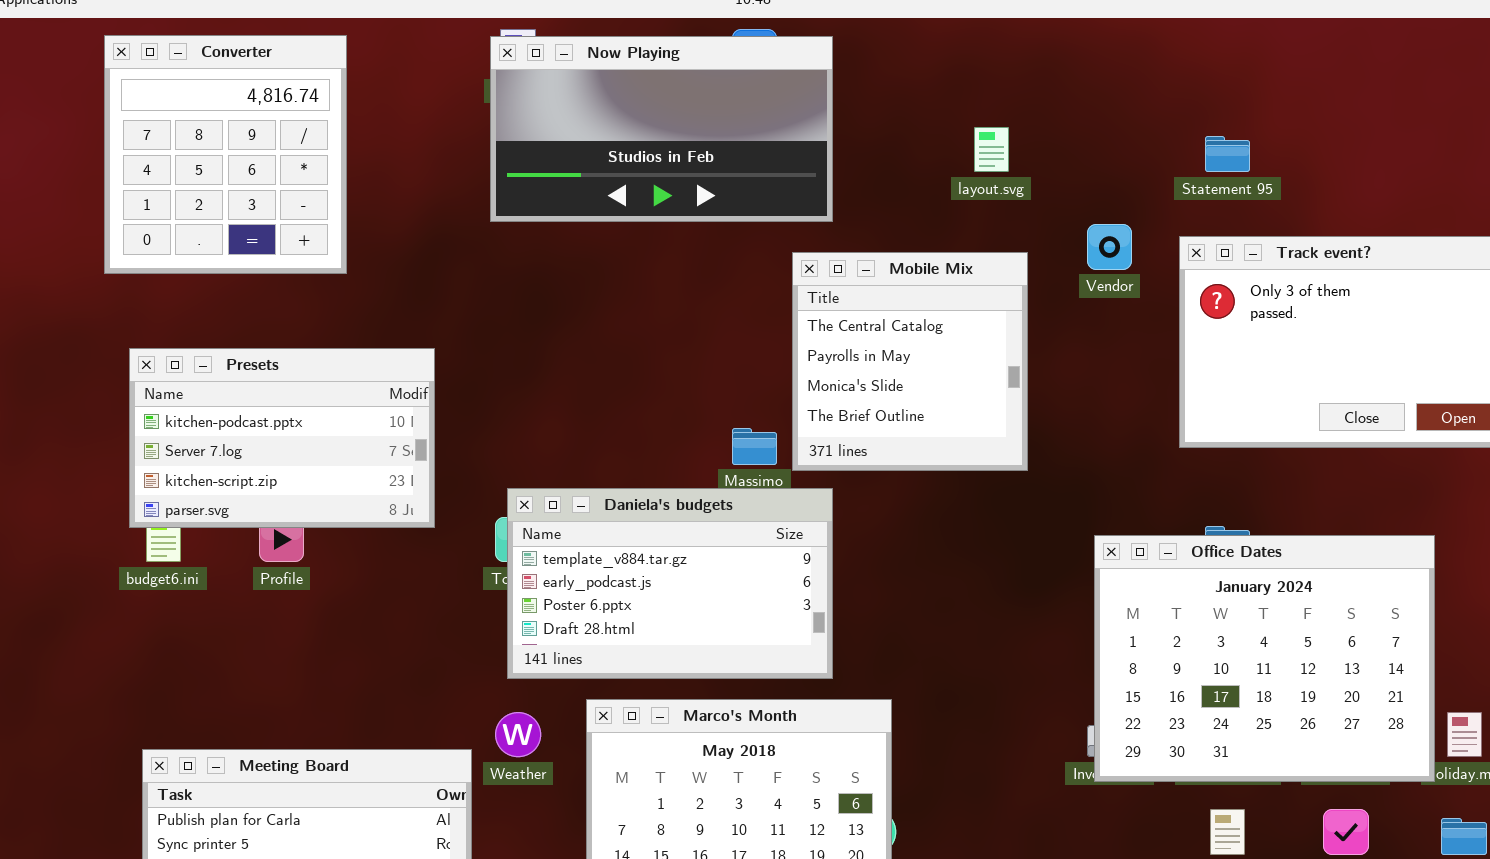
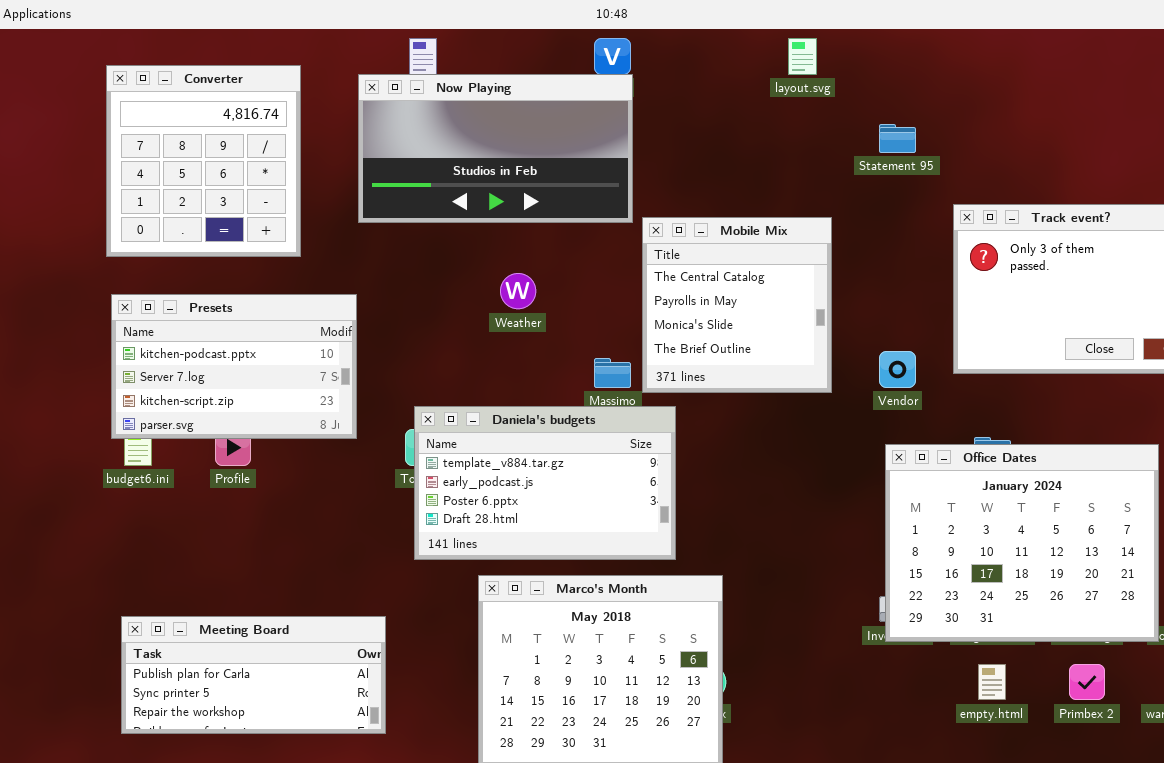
Converter: [104,35,347,274] -> [106,65,301,257], moved
Now Playing: [490,36,833,222] -> [358,74,633,223], moved
layout.svg: [974,127,1009,172] -> [788,38,817,75], moved
Statement 95: [1205,136,1250,172] -> [879,124,916,153], moved
Vendor: [1087,224,1132,270] -> [879,351,916,388], moved
Weather: [495,712,541,757] -> [500,273,536,309], moved

